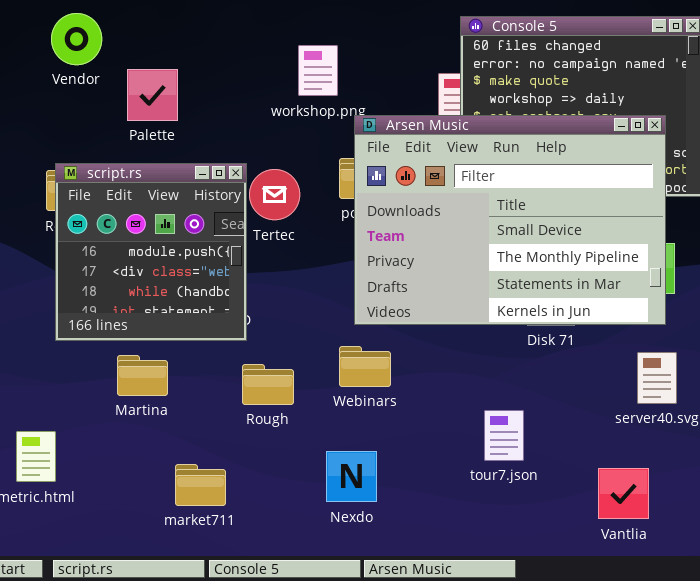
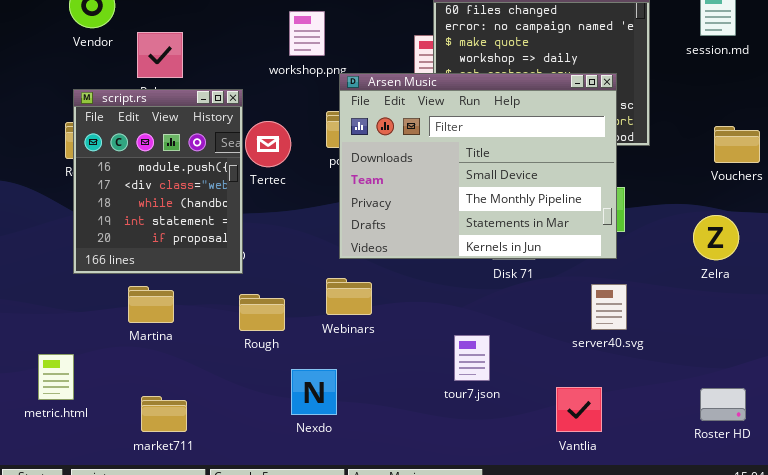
script.rs: [55,163,247,341] -> [73,89,243,274], resized
Nexdo: [326,451,377,502] -> [291,369,337,415], moved
market711: [175,464,226,506] -> [141,396,187,432], moved

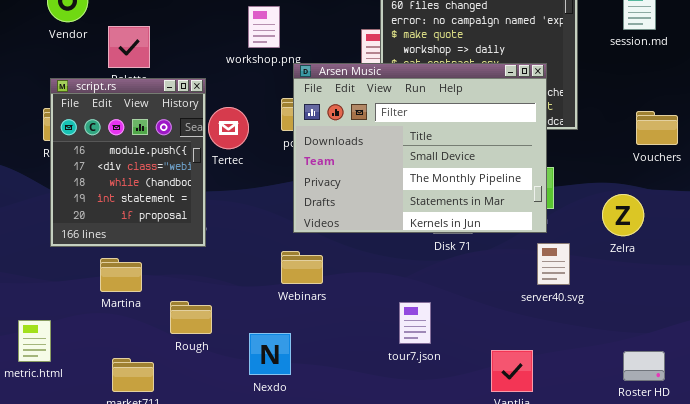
Zelra: [693,215,739,260] -> [602,194,644,236], moved
server40.svg: [591,284,627,330] -> [537,243,570,285], moved
Rough: [239,294,285,331] -> [170,301,212,334], moved

